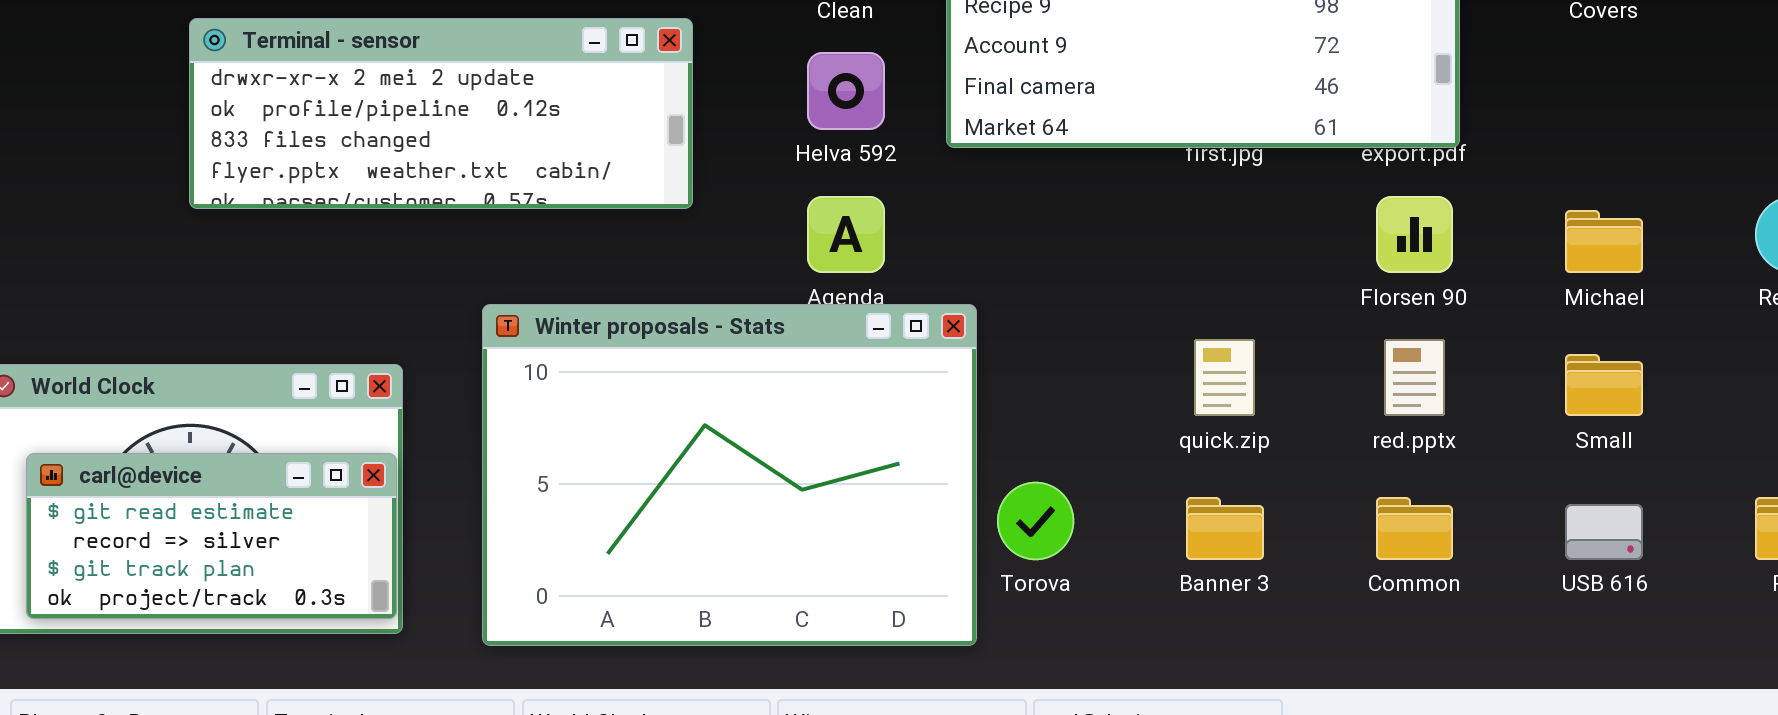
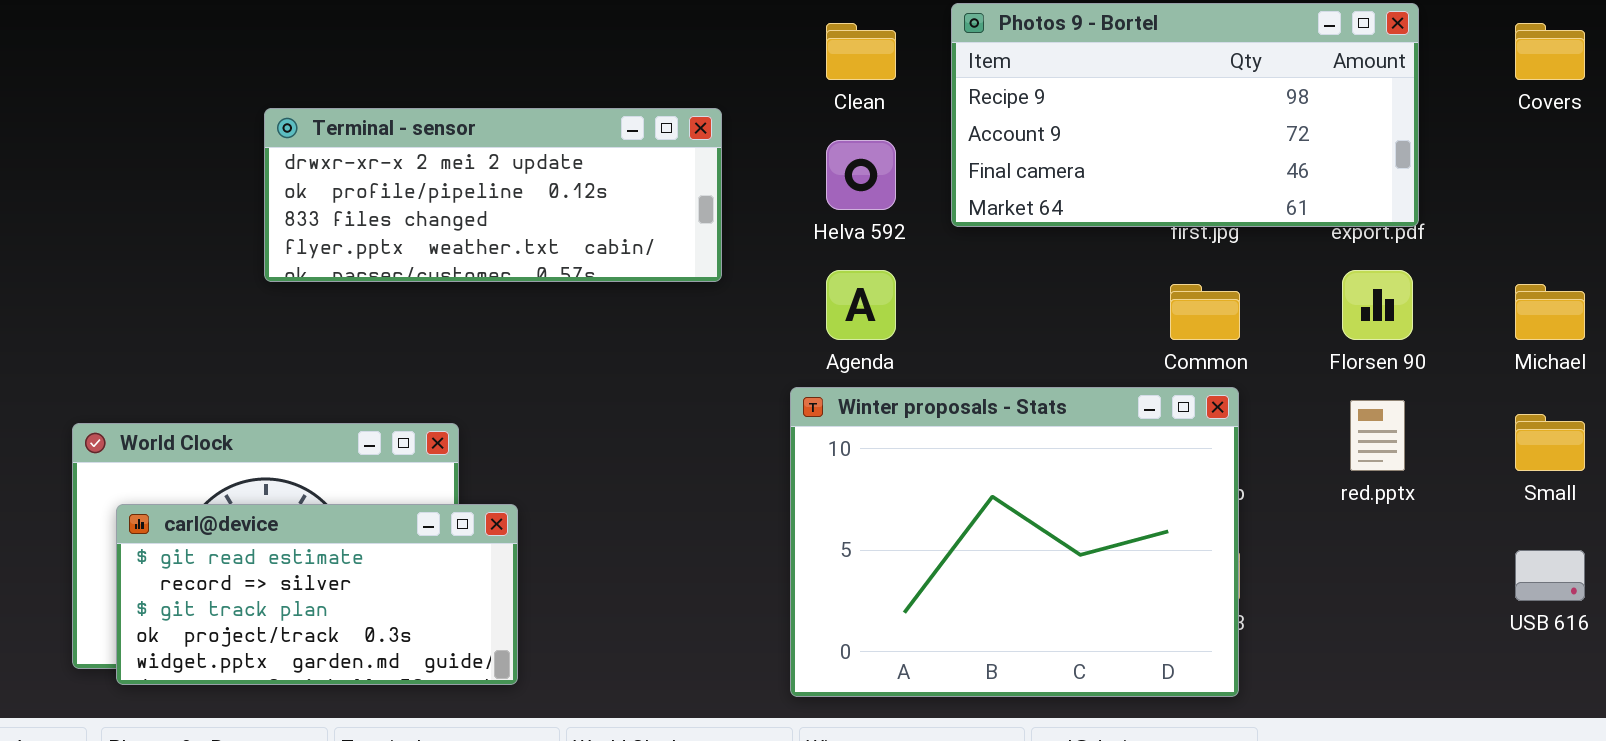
Winter proposals - Stats: [482,304,977,646] -> [790,387,1239,697], moved
carl@device: [26,453,397,619] -> [116,504,518,685], resized
Common: [1376,497,1453,560] -> [1170,284,1240,340], moved

